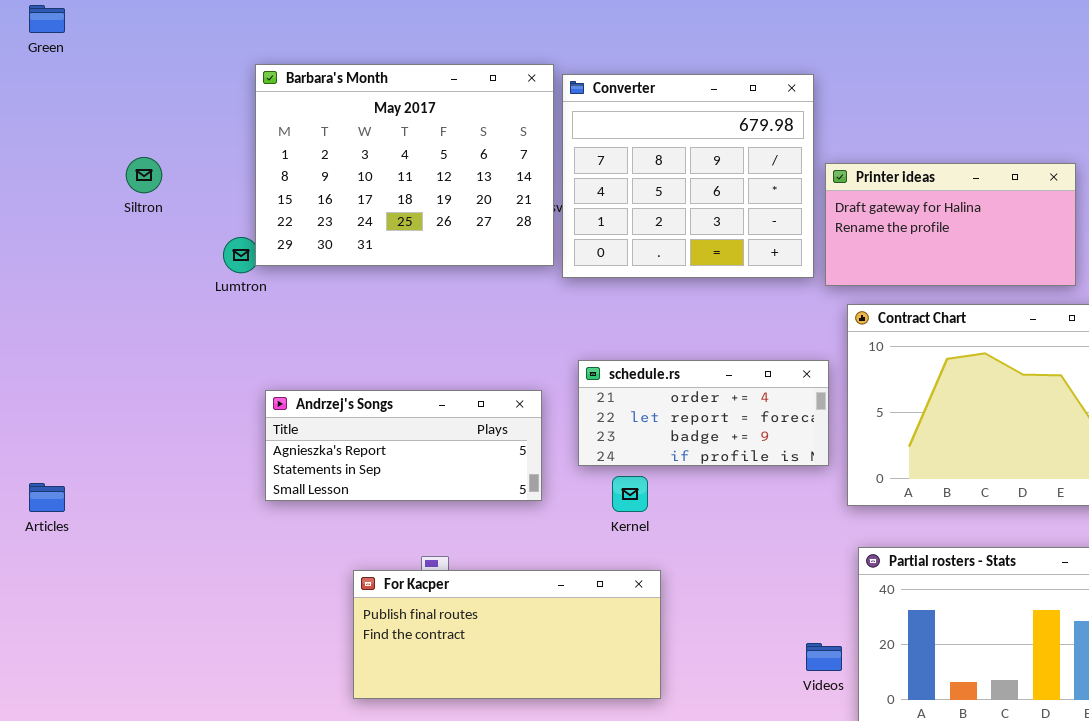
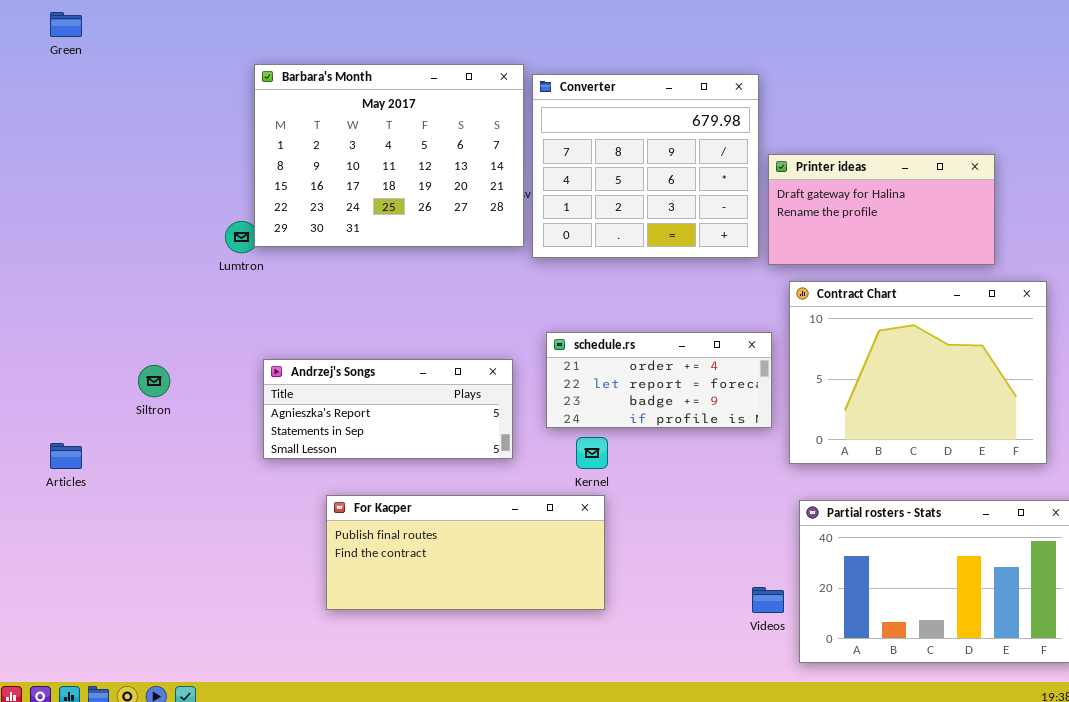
Siltron: [126,157,162,193] -> [138,365,170,397], moved
For Kacper: [353,570,661,699] -> [326,495,605,610], moved

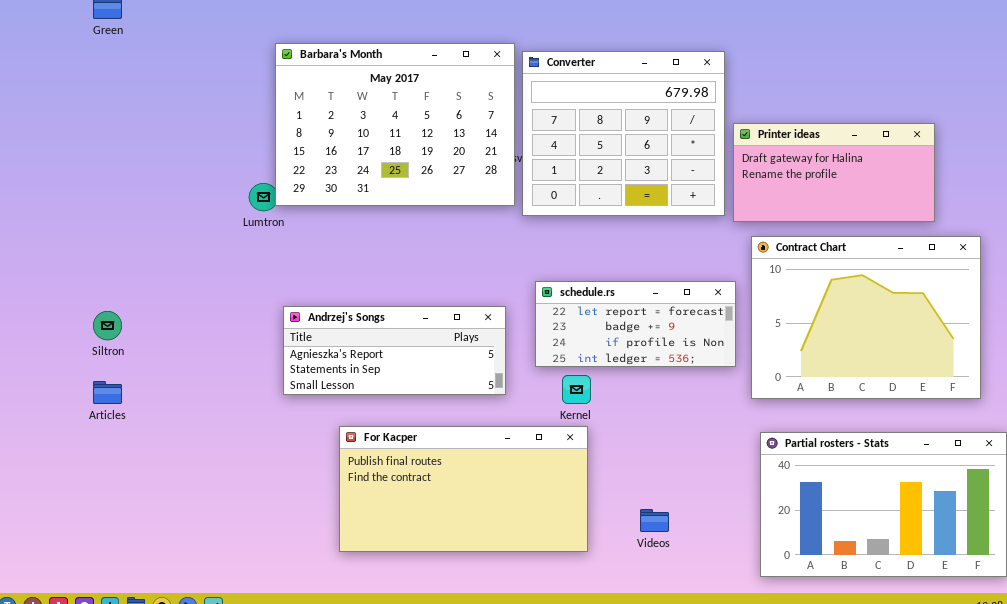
schedule.rs: [546,332,772,428] -> [535,281,736,367], scrolled down 1 row
Siltron: [138,365,170,397] -> [93,311,122,340], moved
For Kacper: [326,495,605,610] -> [339,426,588,552], resized
Videos: [752,587,784,613] -> [640,509,669,532], moved

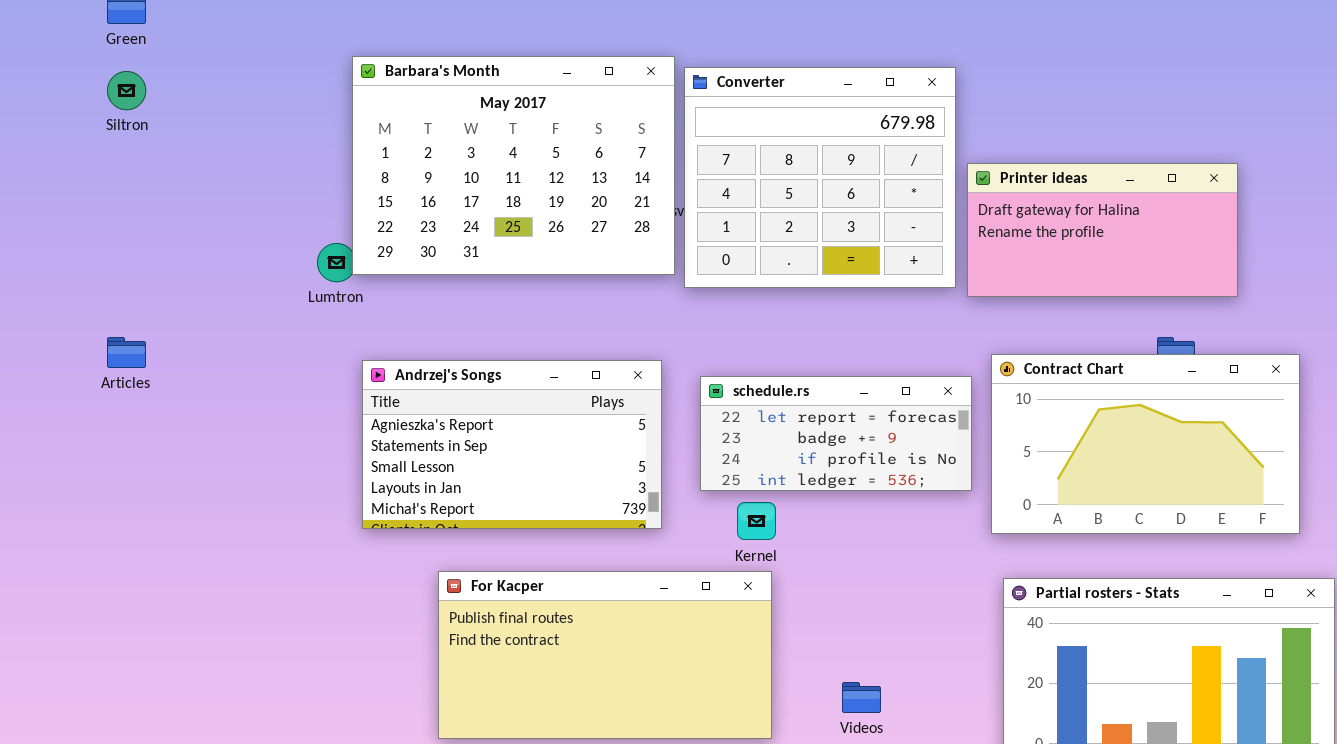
Contract Chart: [751,236,981,399] -> [991,354,1300,534], resized
Andrzej's Songs: [283,306,506,395] -> [362,360,662,529], resized
Siltron: [93,311,122,340] -> [107,71,146,110], moved
Articles: [93,381,122,404] -> [107,337,146,368], moved

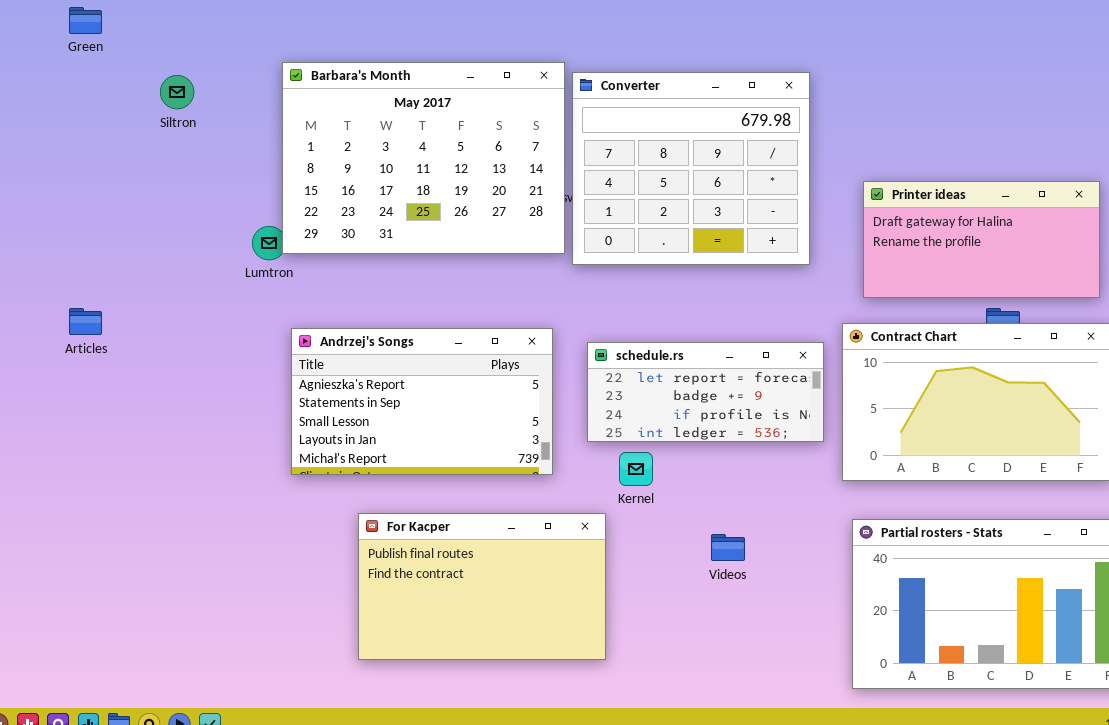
Siltron: [107,71,146,110] -> [160,75,194,109], moved
Printer ideas: [967,163,1238,297] -> [863,181,1100,298], moved
For Kacper: [438,571,772,739] -> [358,513,606,660], resized
Videos: [842,682,881,713] -> [711,534,745,561], moved

